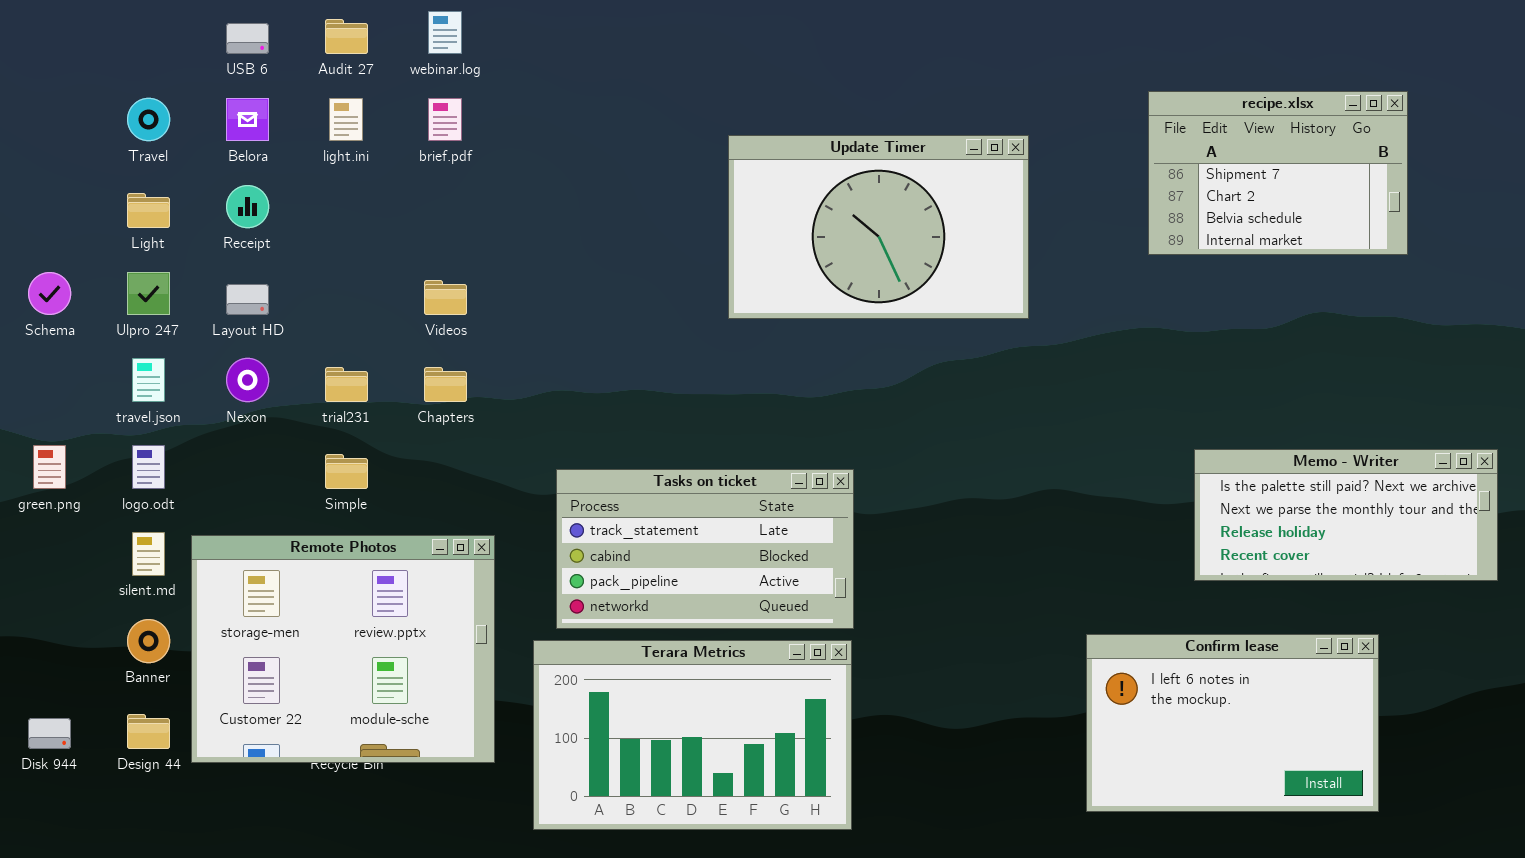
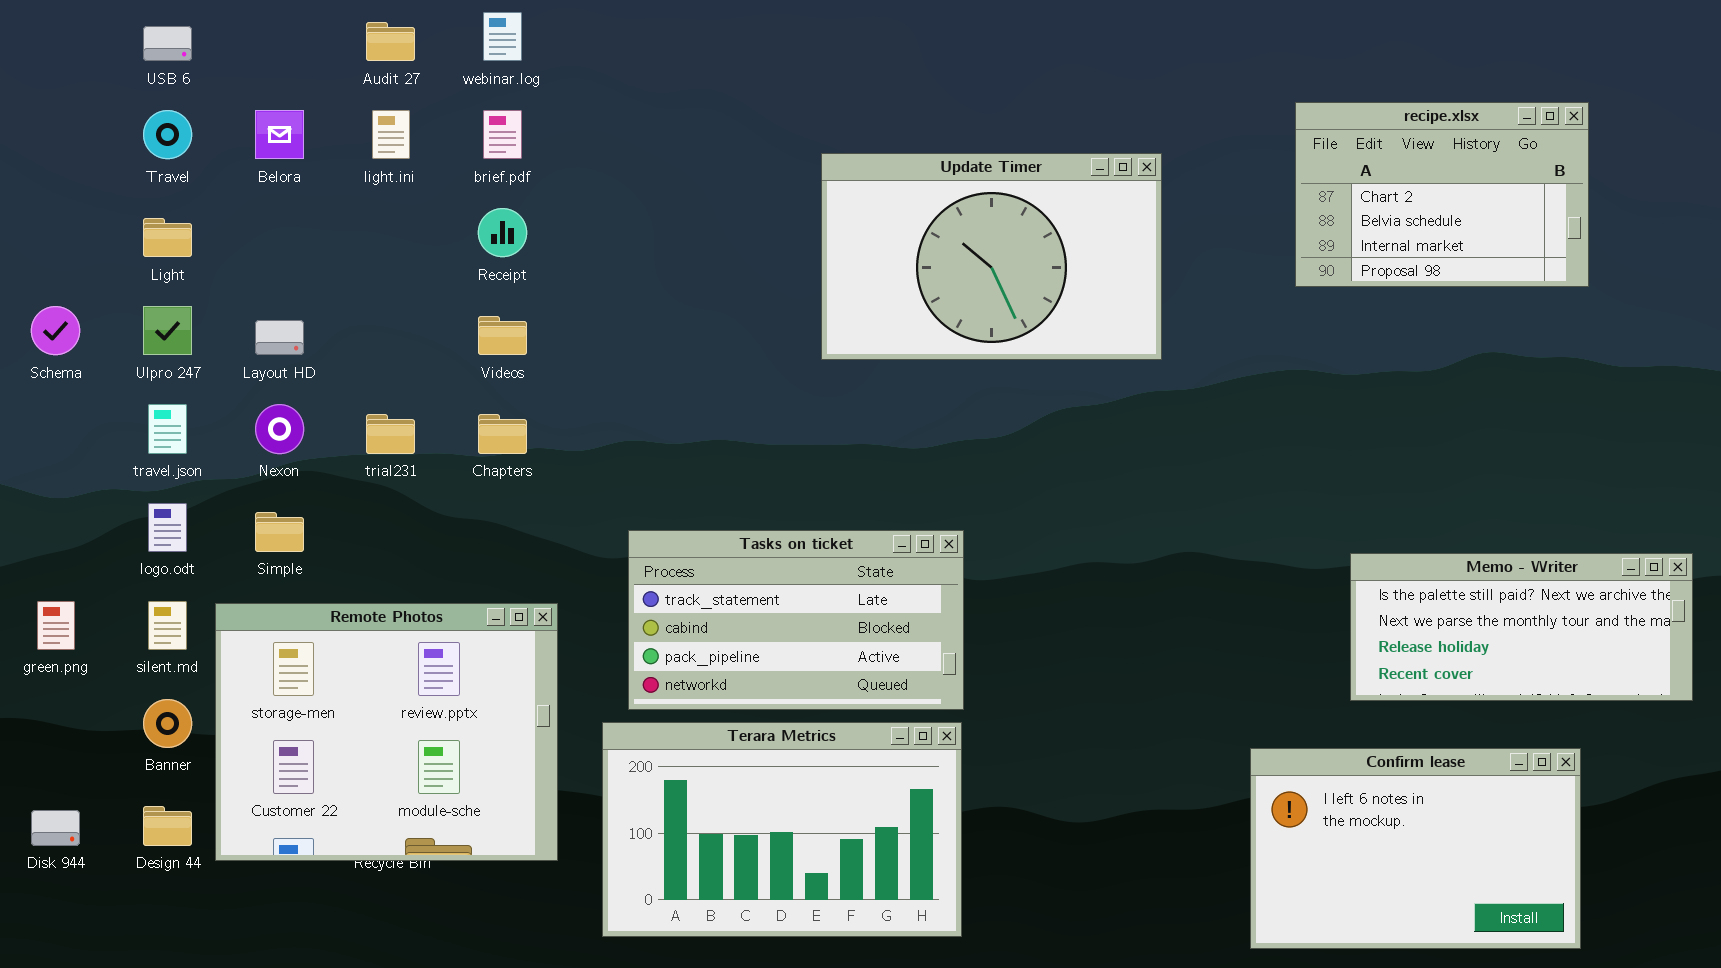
USB 6: [226,23,269,54] -> [143,26,192,61], moved
recipe.xlsx: [1148,91,1408,255] -> [1295,102,1589,287], scrolled down 1 row
Receipt: [226,185,269,228] -> [478,208,527,257], moved
green.png: [33,445,66,489] -> [37,601,75,650], moved
Memo - Writer: [1194,449,1498,581] -> [1350,553,1693,701], moved
Simple: [325,454,368,489] -> [255,512,304,552], moved
Confirm lease: [1086,634,1379,812] -> [1250,748,1581,949], moved

